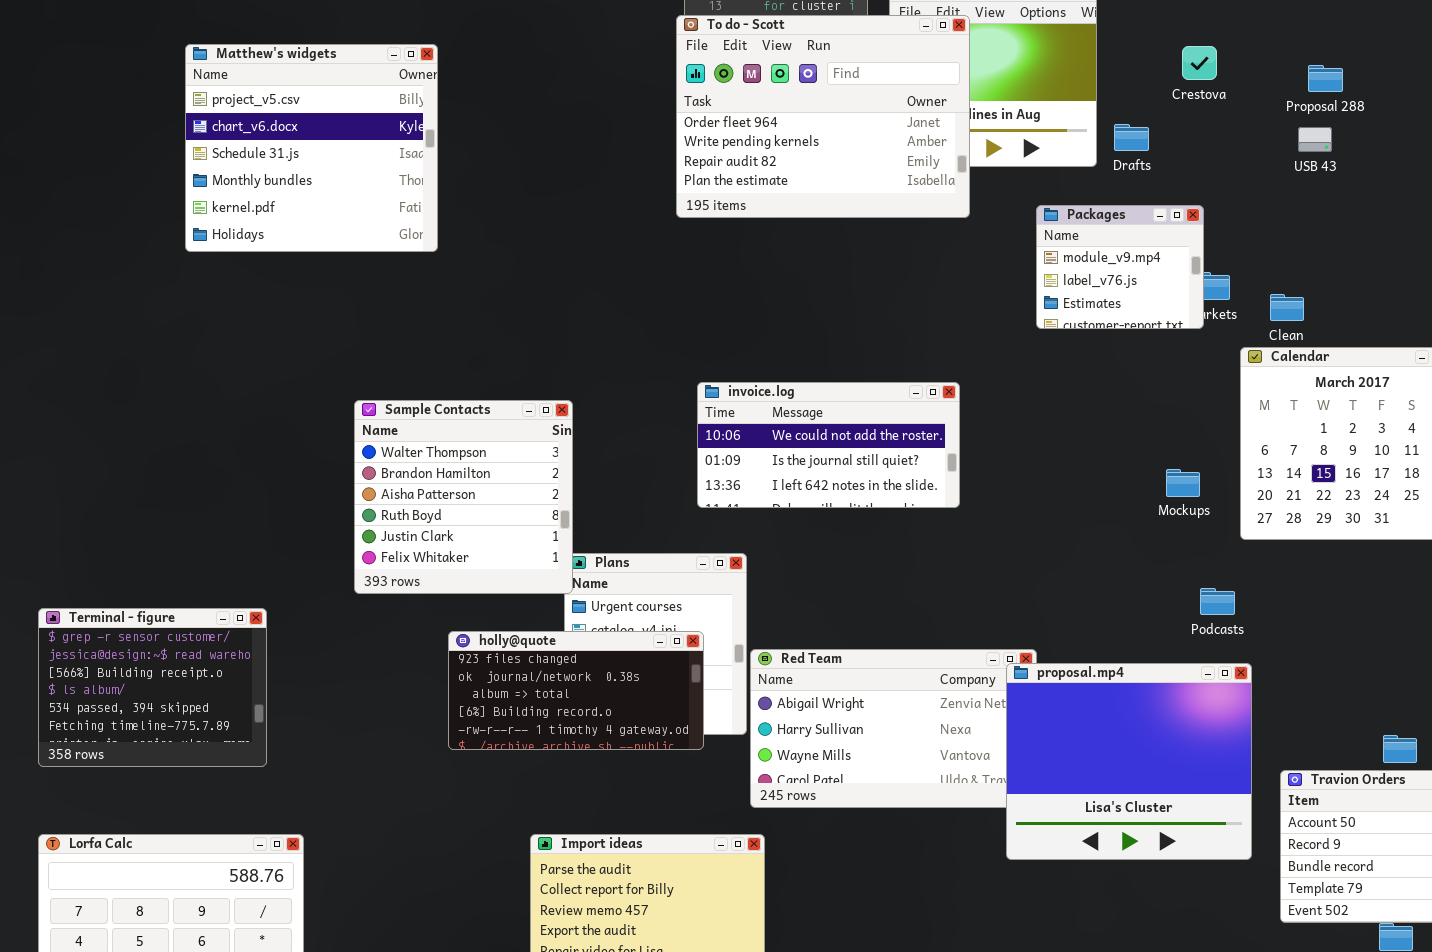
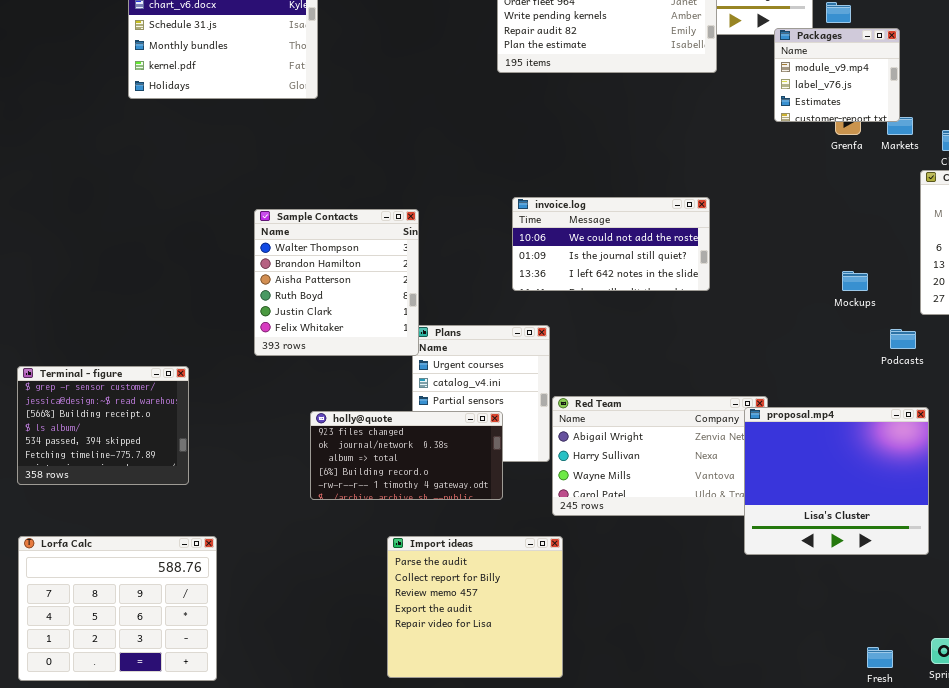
Packages: [1036,205,1204,329] -> [774,28,900,122], moved
Mockups: [1166,469,1200,497] -> [842,271,868,291], moved
Podcasts: [1200,588,1235,615] -> [890,329,916,349], moved
holly@quote: [448,631,704,750] -> [310,411,503,500], moved

